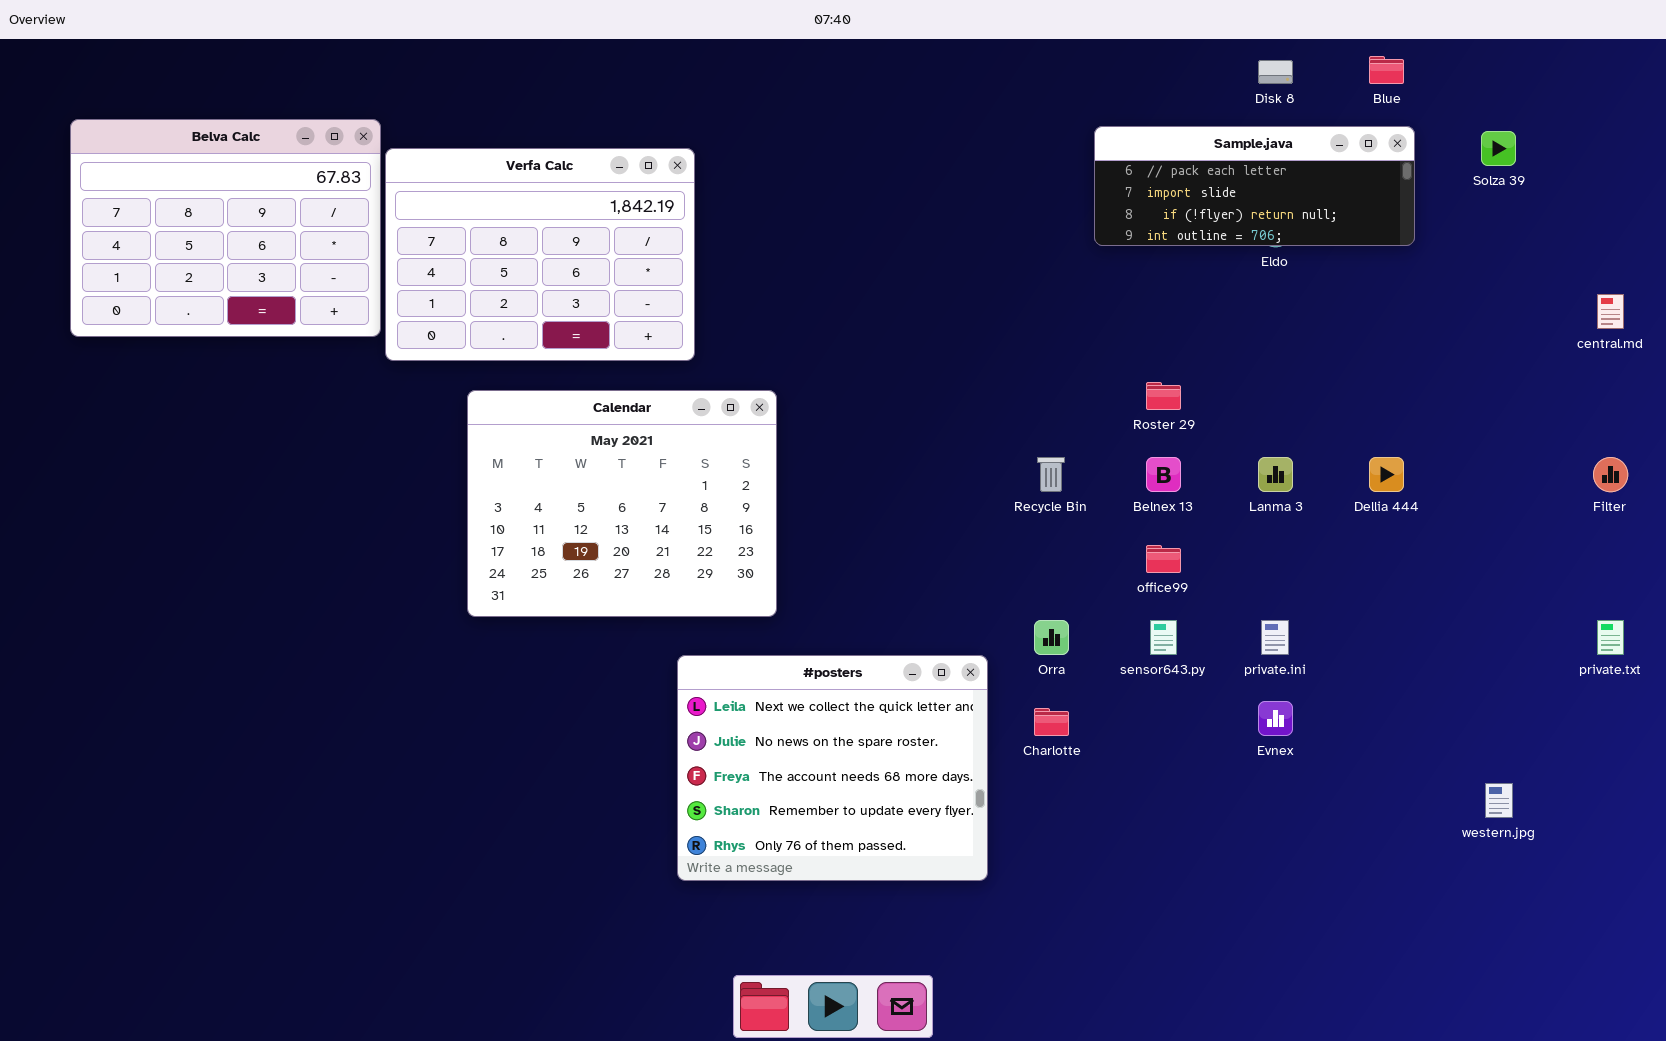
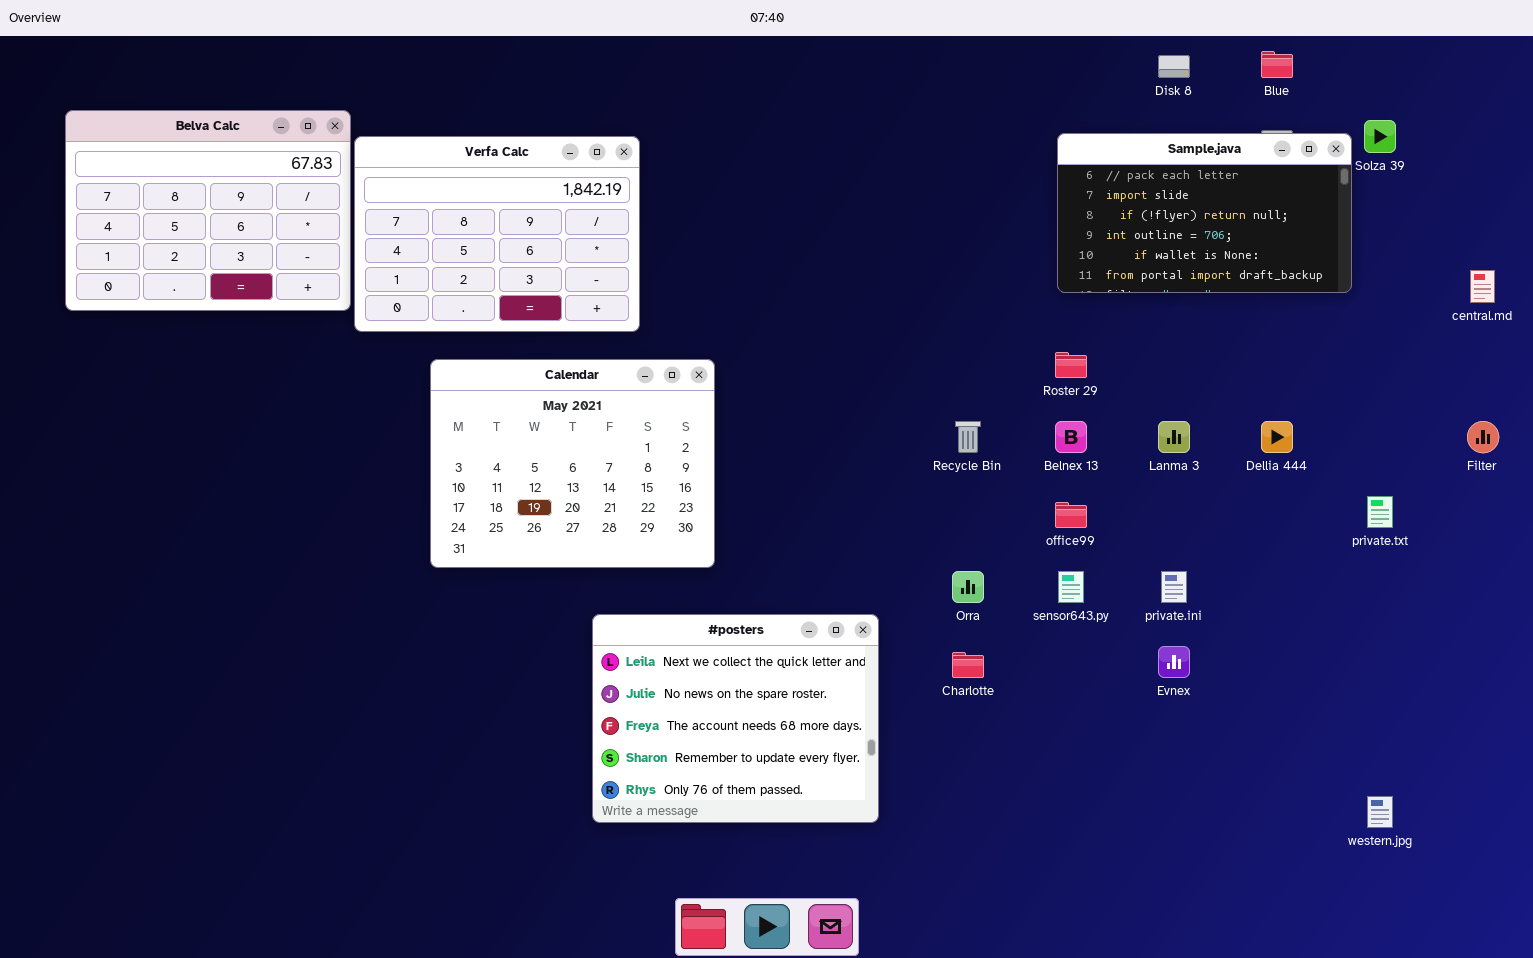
Sample.java: [1094,126,1415,246] -> [1057,133,1352,293], moved, resized
private.txt: [1597,620,1624,655] -> [1367,496,1393,528], moved
#posters: [677,655,988,881] -> [592,614,879,823], moved
western.jpg: [1485,783,1513,818] -> [1367,796,1393,828], moved

